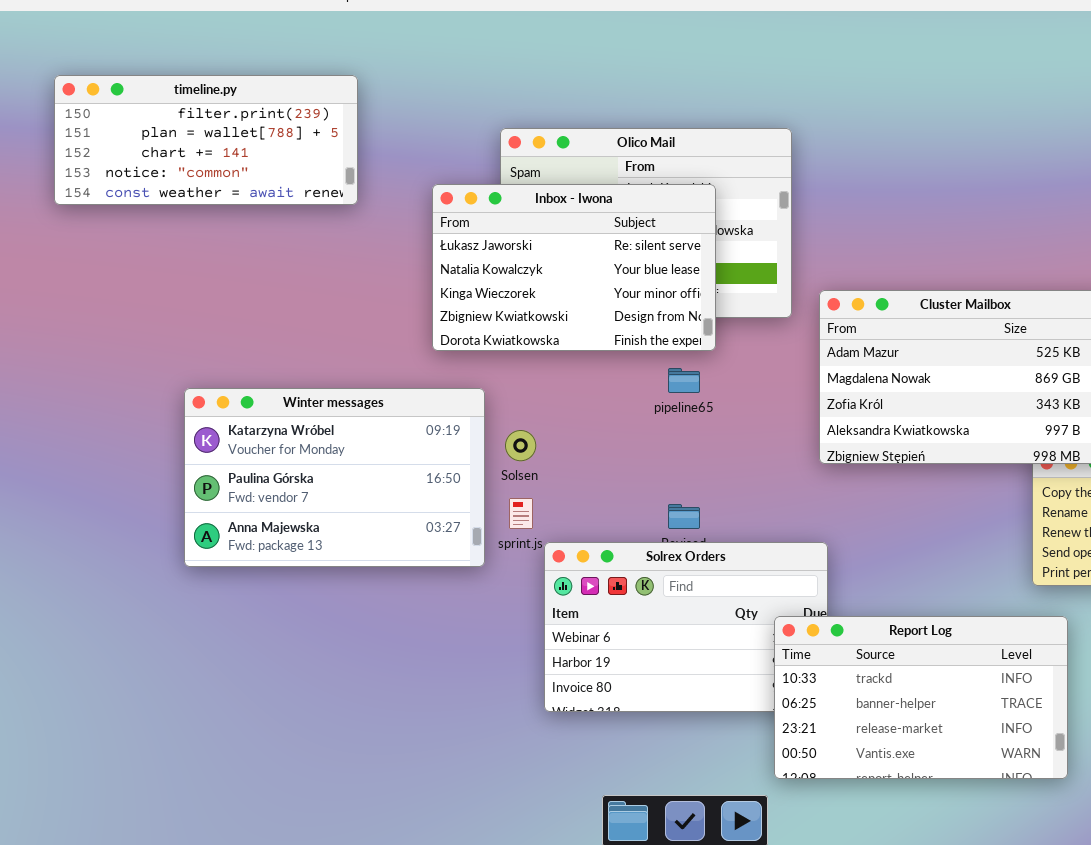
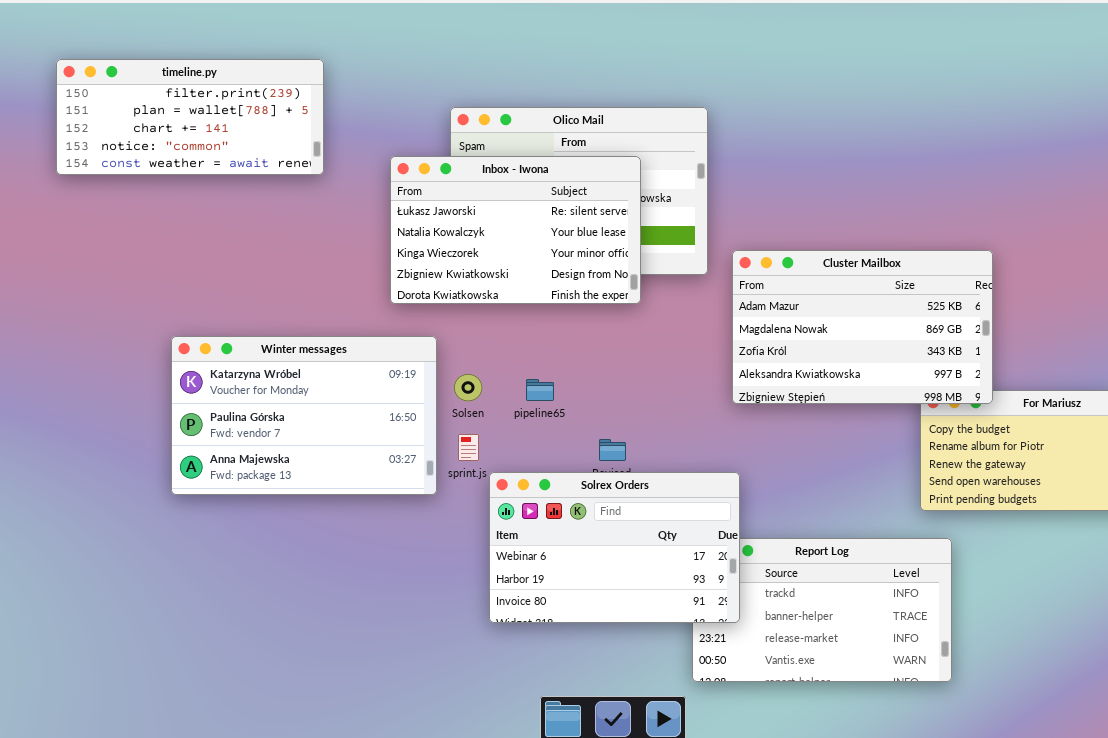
pipeline65: [668,368,700,393] -> [526,379,554,401], moved
Solrex Orders: [544,542,828,712] -> [489,472,740,623], raised

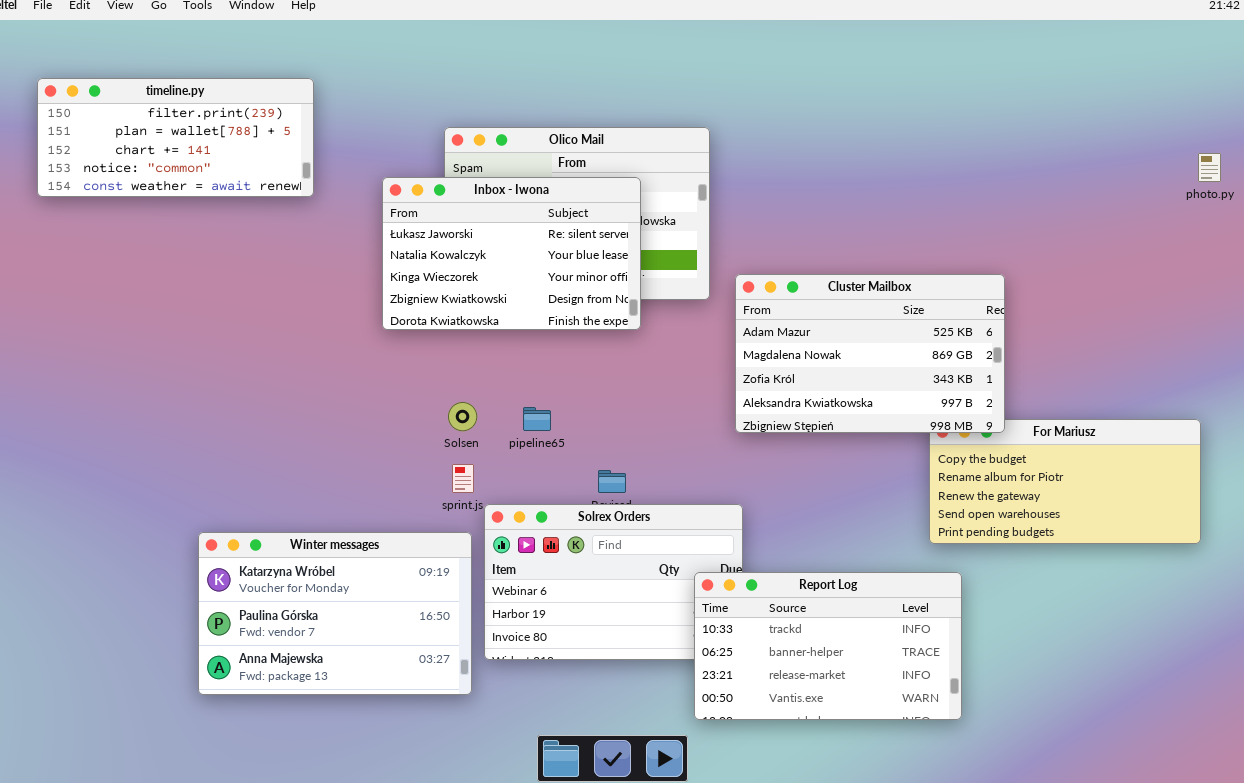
Winter messages: [171,336,437,495] -> [198,532,472,695], moved
Report Log: [692,538,952,682] -> [694,572,962,720], raised

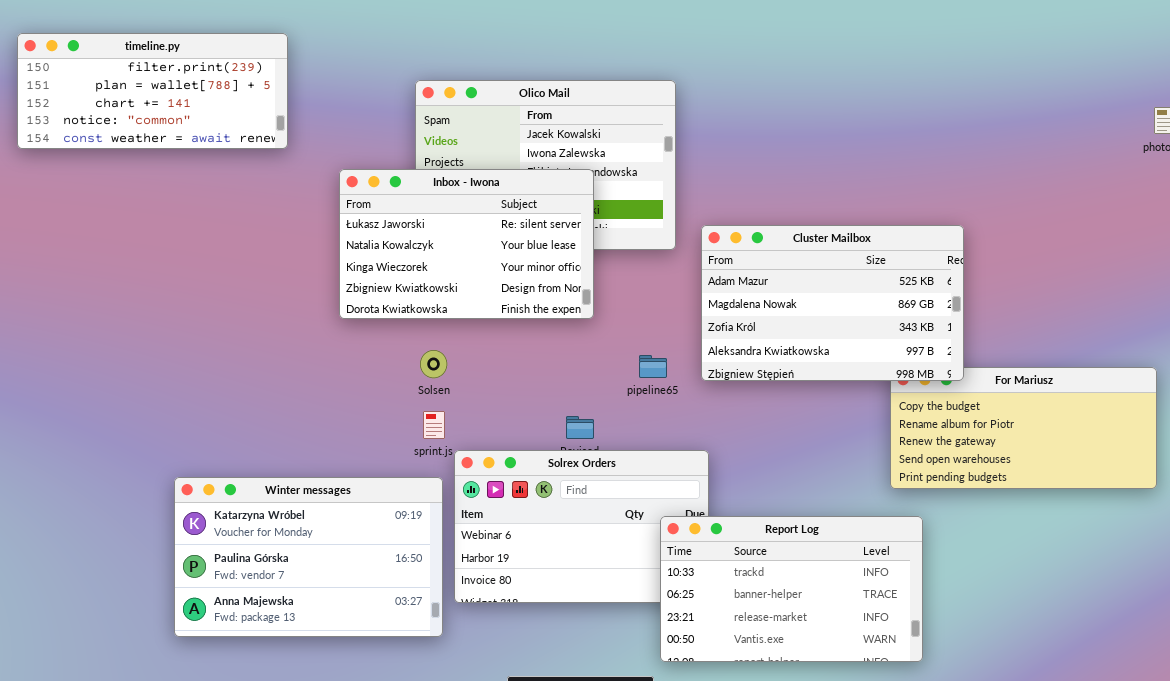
Inbox - Iwona: [382,177,641,330] -> [339,169,594,319], moved
pipeline65: [523,407,551,431] -> [639,355,667,378], moved

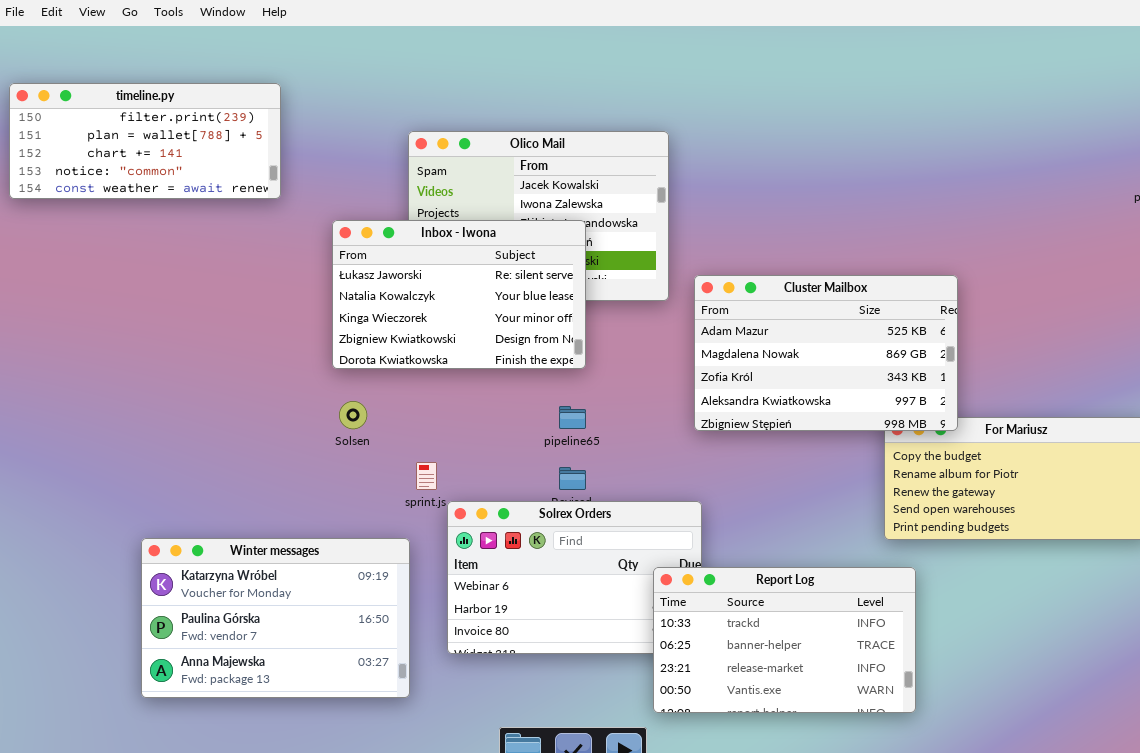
Solsen: [420,350,447,378] -> [339,401,367,429], moved
pipeline65: [639,355,667,378] -> [559,406,586,429], moved
Winter messages: [174,477,443,637] -> [141,538,410,698], moved

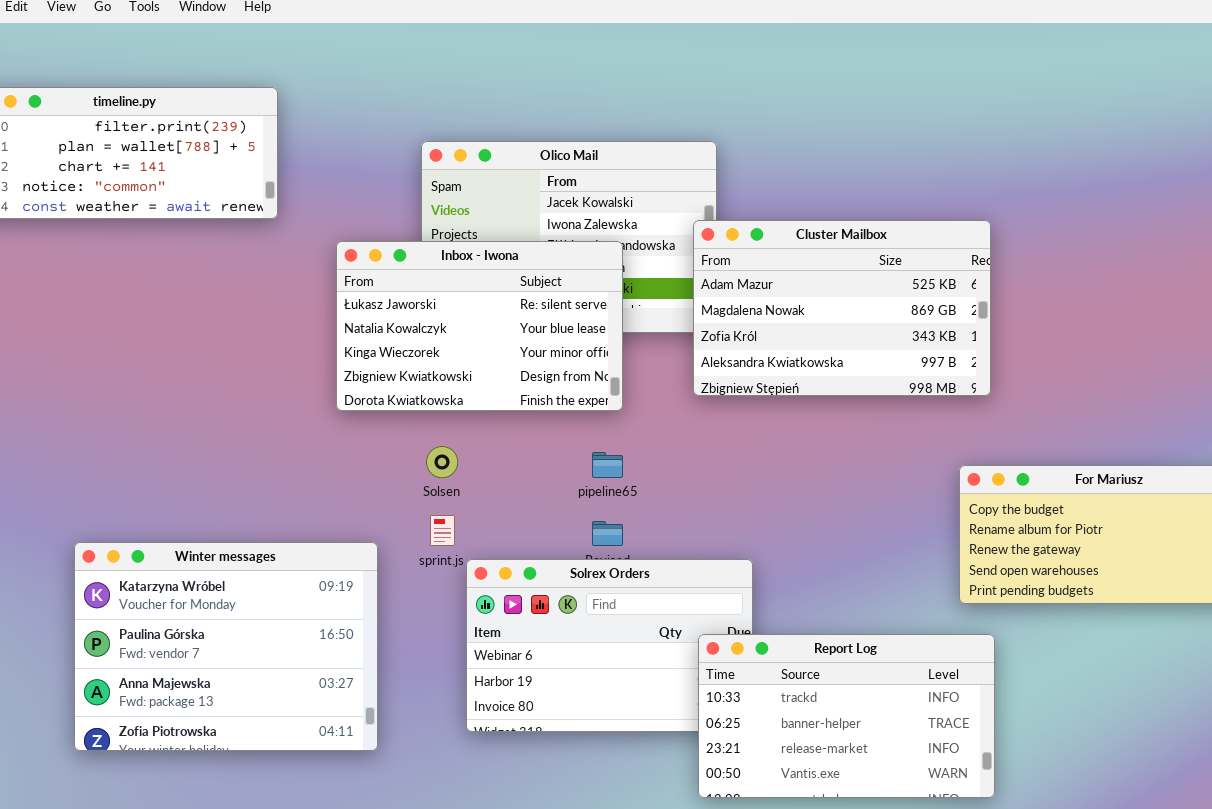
Cluster Mailbox: [694,275,958,431] -> [693,220,991,396], moved
Solsen: [339,401,367,429] -> [426,446,458,478], moved
Winter messages: [141,538,410,698] -> [74,542,378,751], moved, resized

